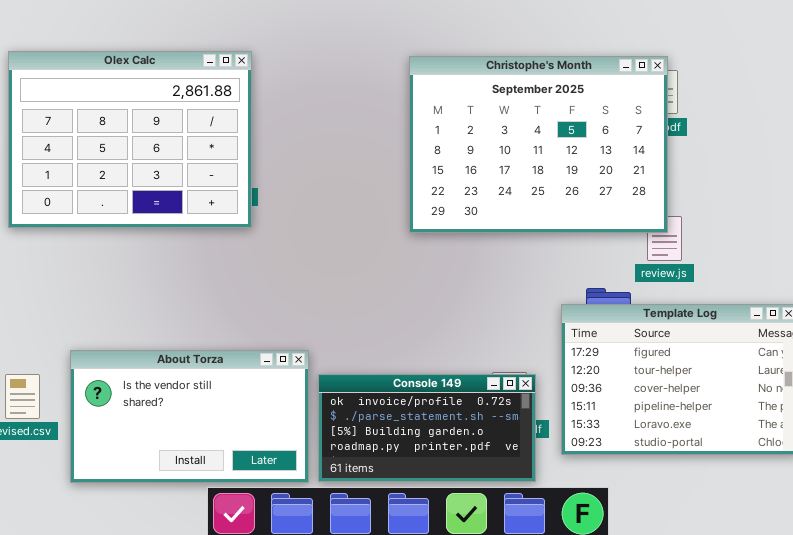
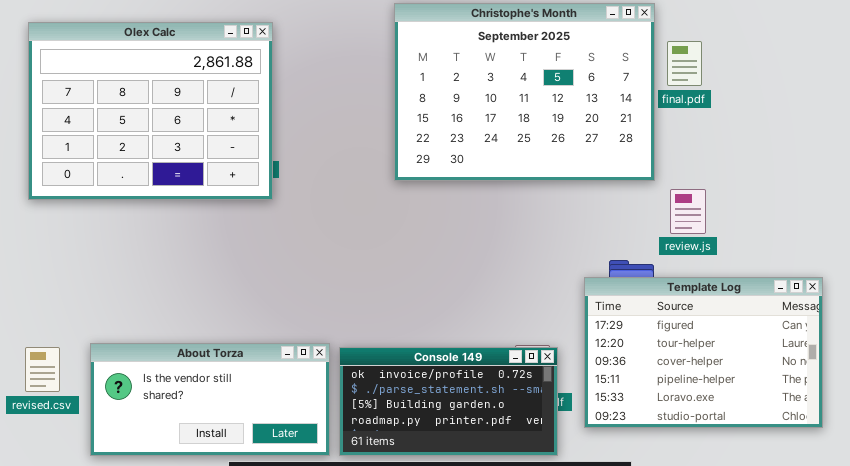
Christophe's Month: [409,56,668,233] -> [394,3,655,181], moved
About Torza: [70,350,309,483] -> [90,343,330,456], resized

